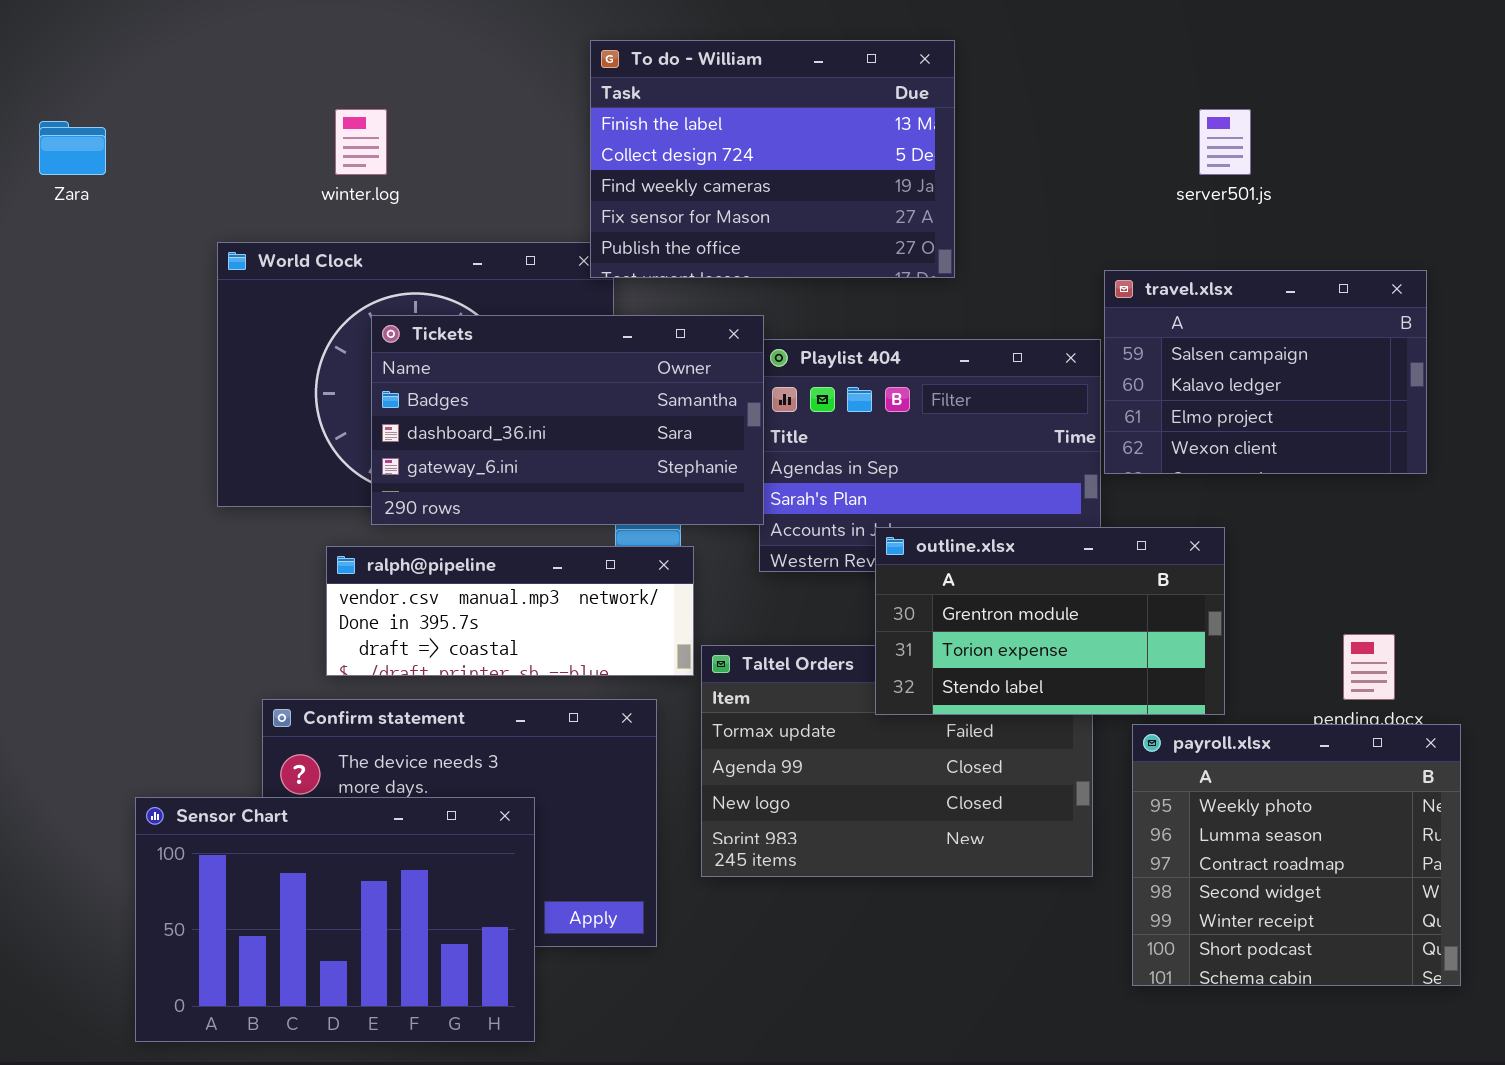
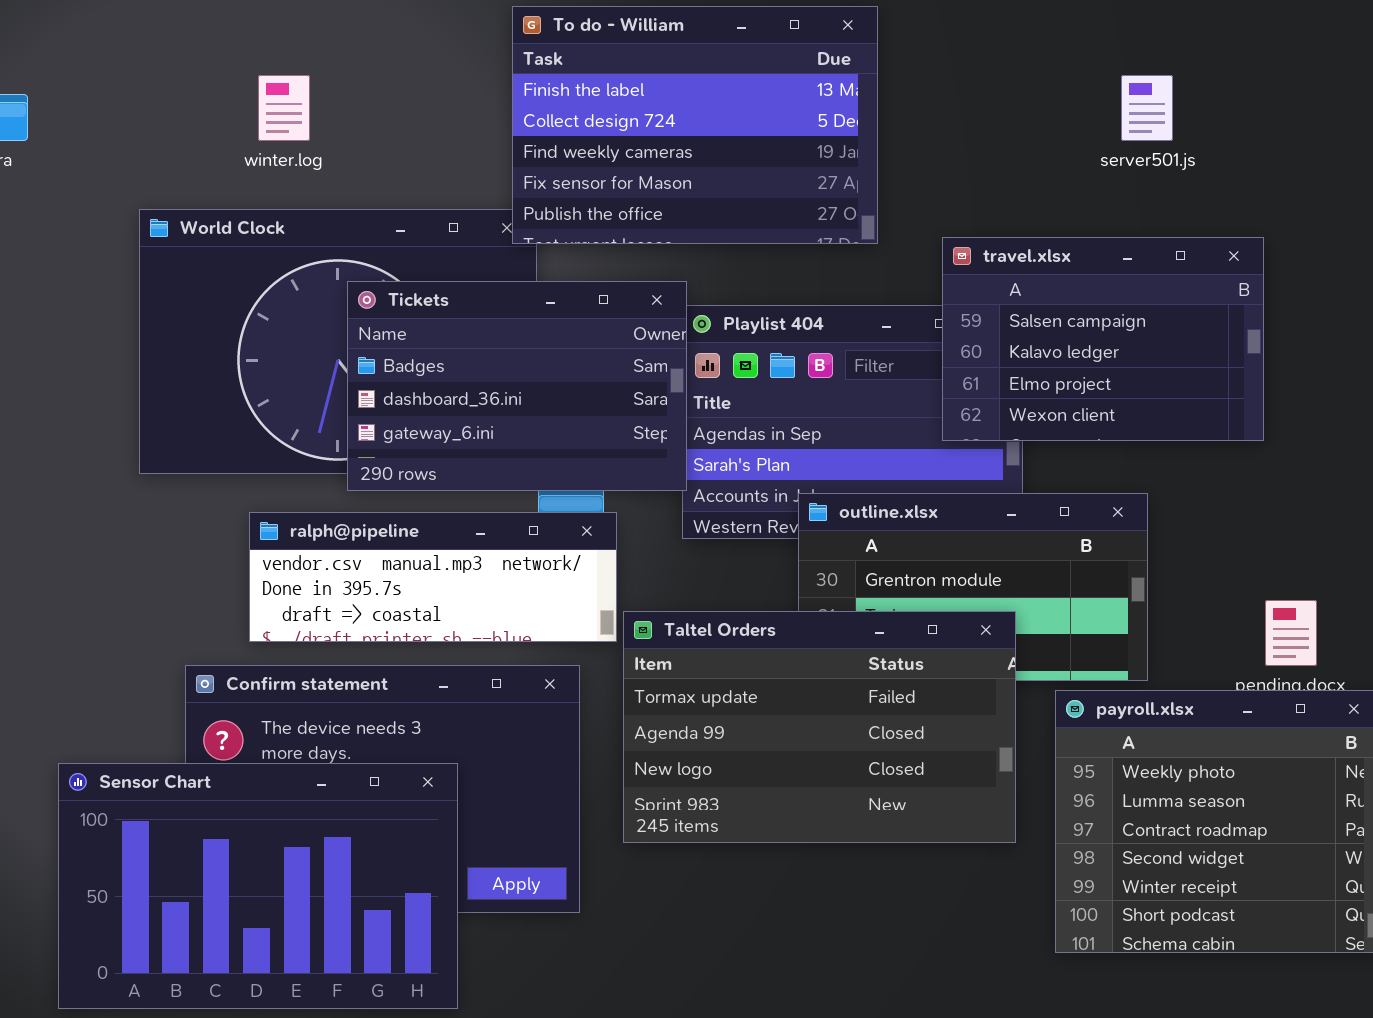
travel.xlsx: [1104,270,1427,474] -> [942,237,1264,441], moved
Tickets: [371,315,764,525] -> [347,281,687,491], resized
Taltel Orders: [701,645,1093,877] -> [623,611,1016,843], raised

